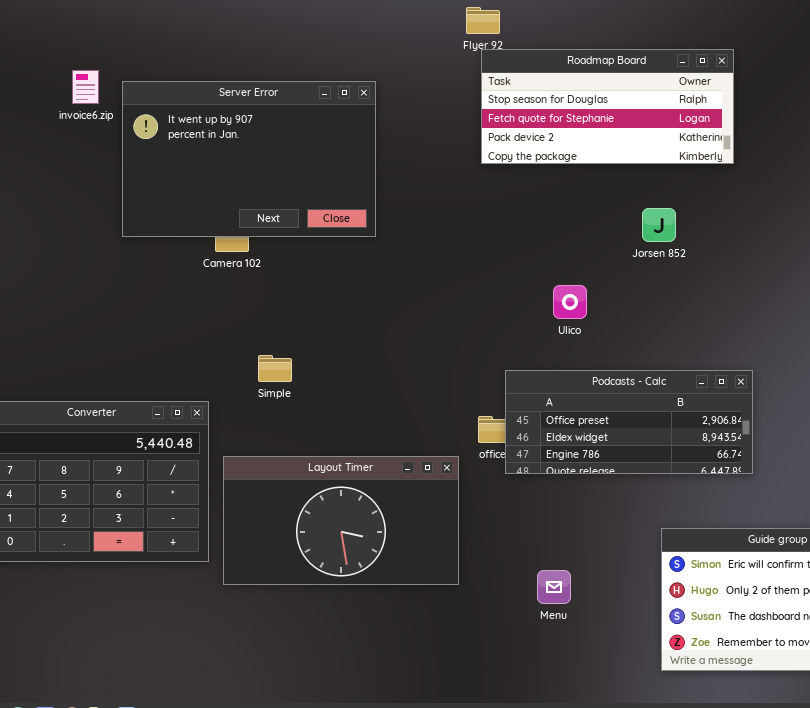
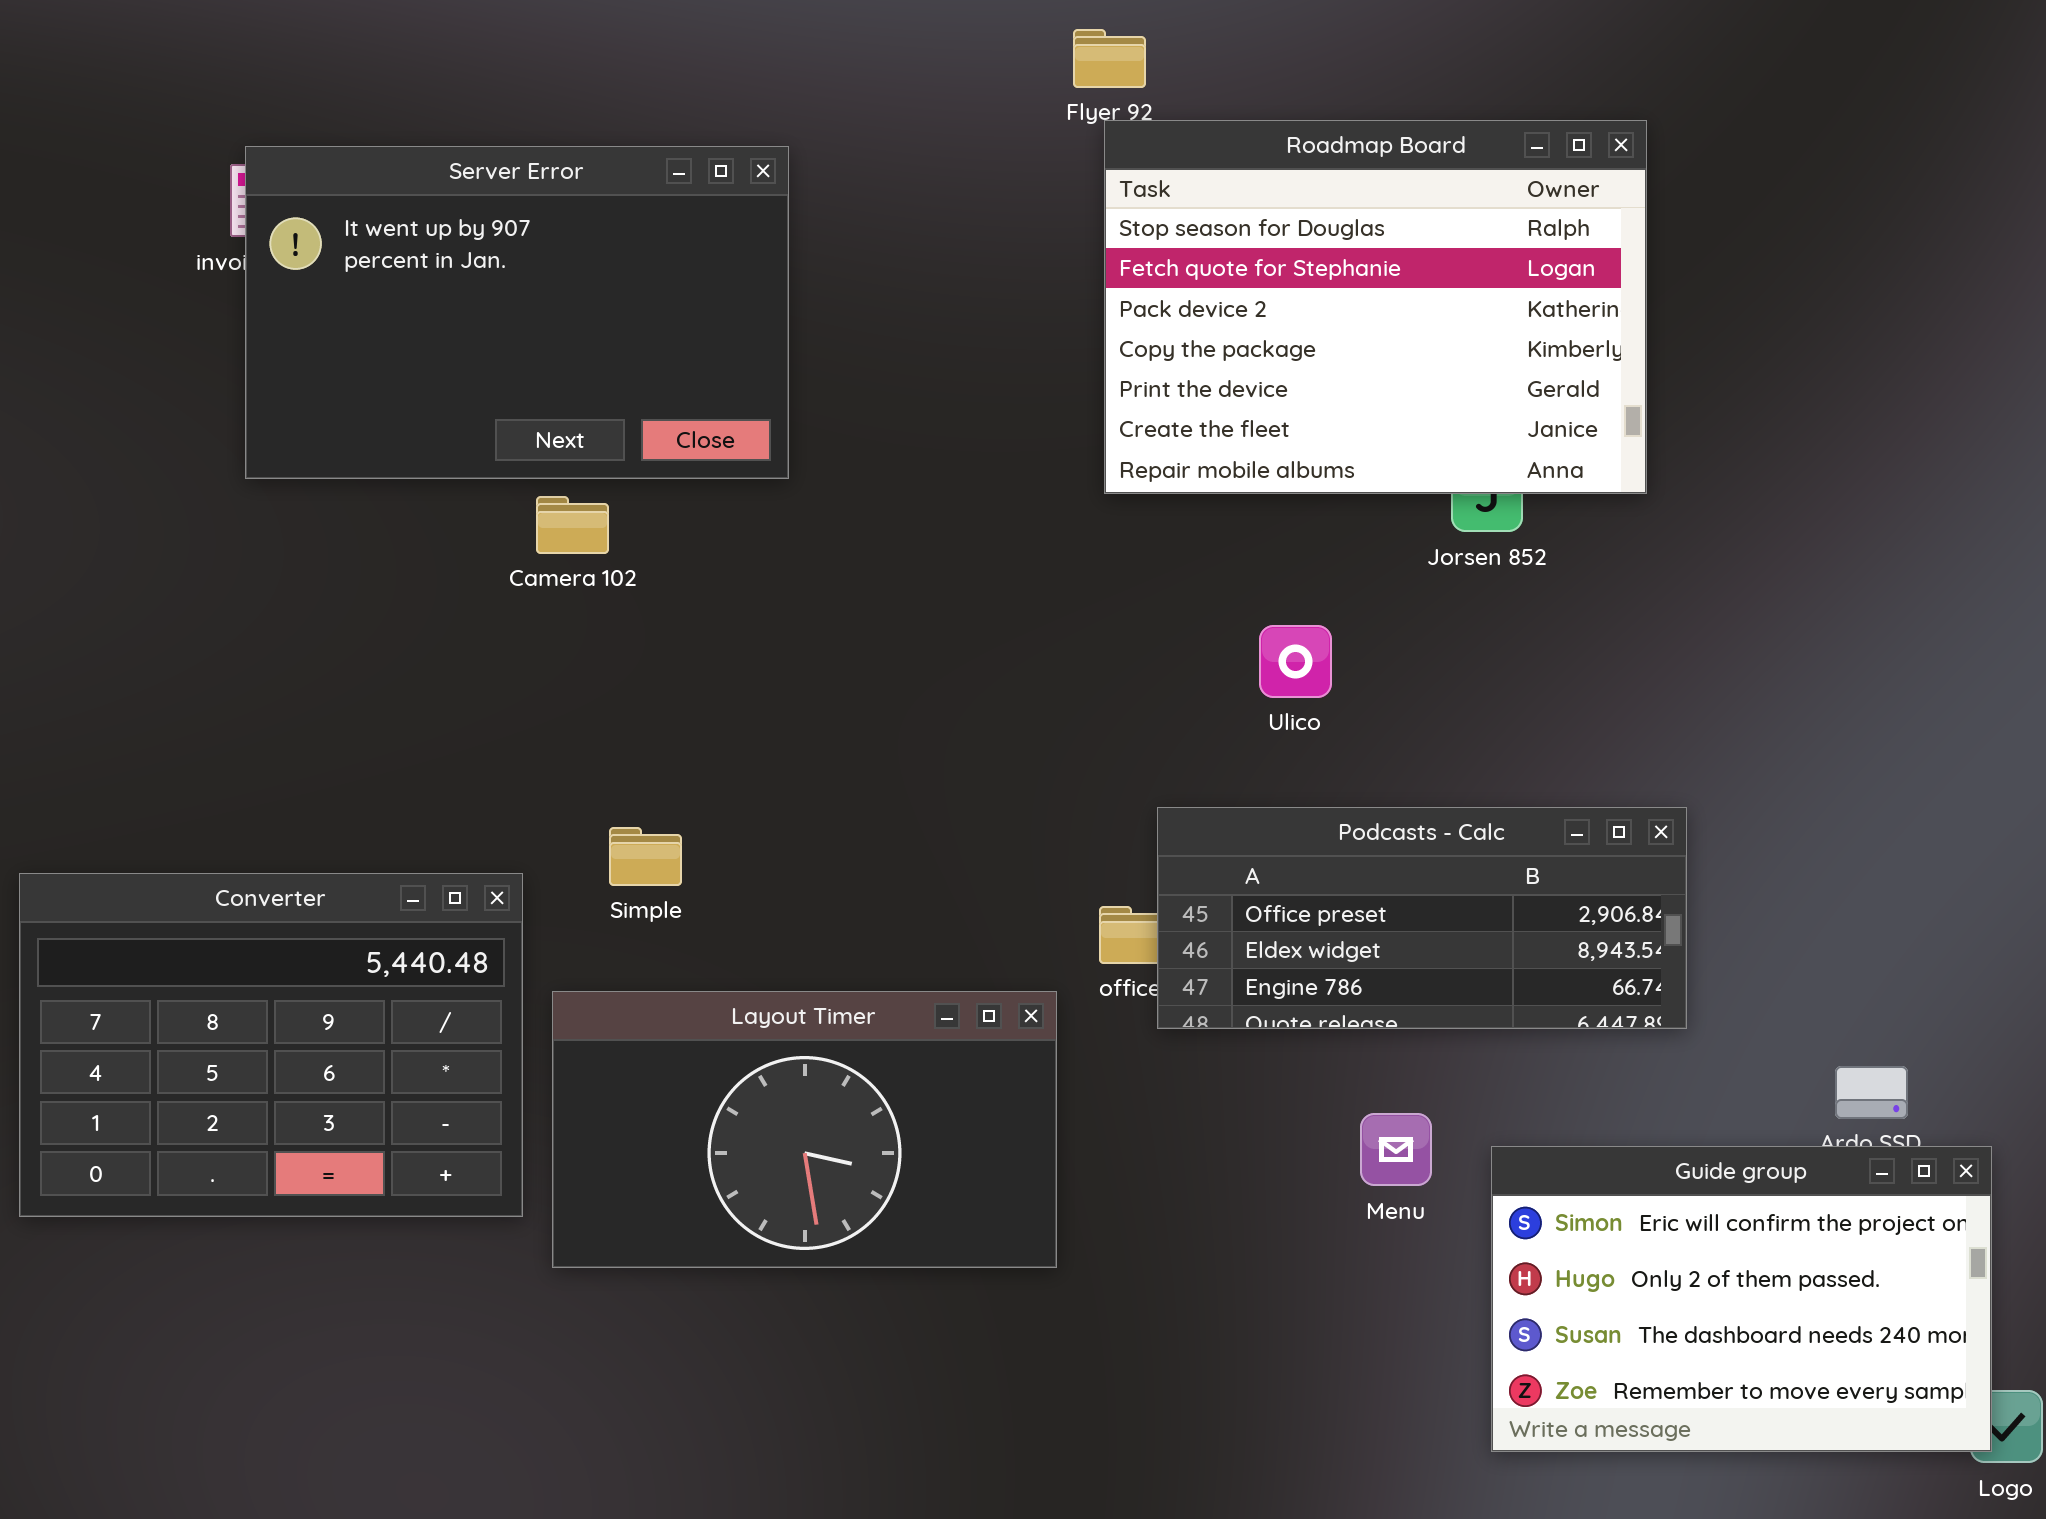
Roadmap Board: [481,49,734,164] -> [1104,120,1647,494], resized
Server Error: [122,81,376,237] -> [245,146,789,479], moved
Simple: [258,355,292,382] -> [609,827,682,886], moved
Menu: [537,570,571,604] -> [1360,1113,1432,1186], moved

